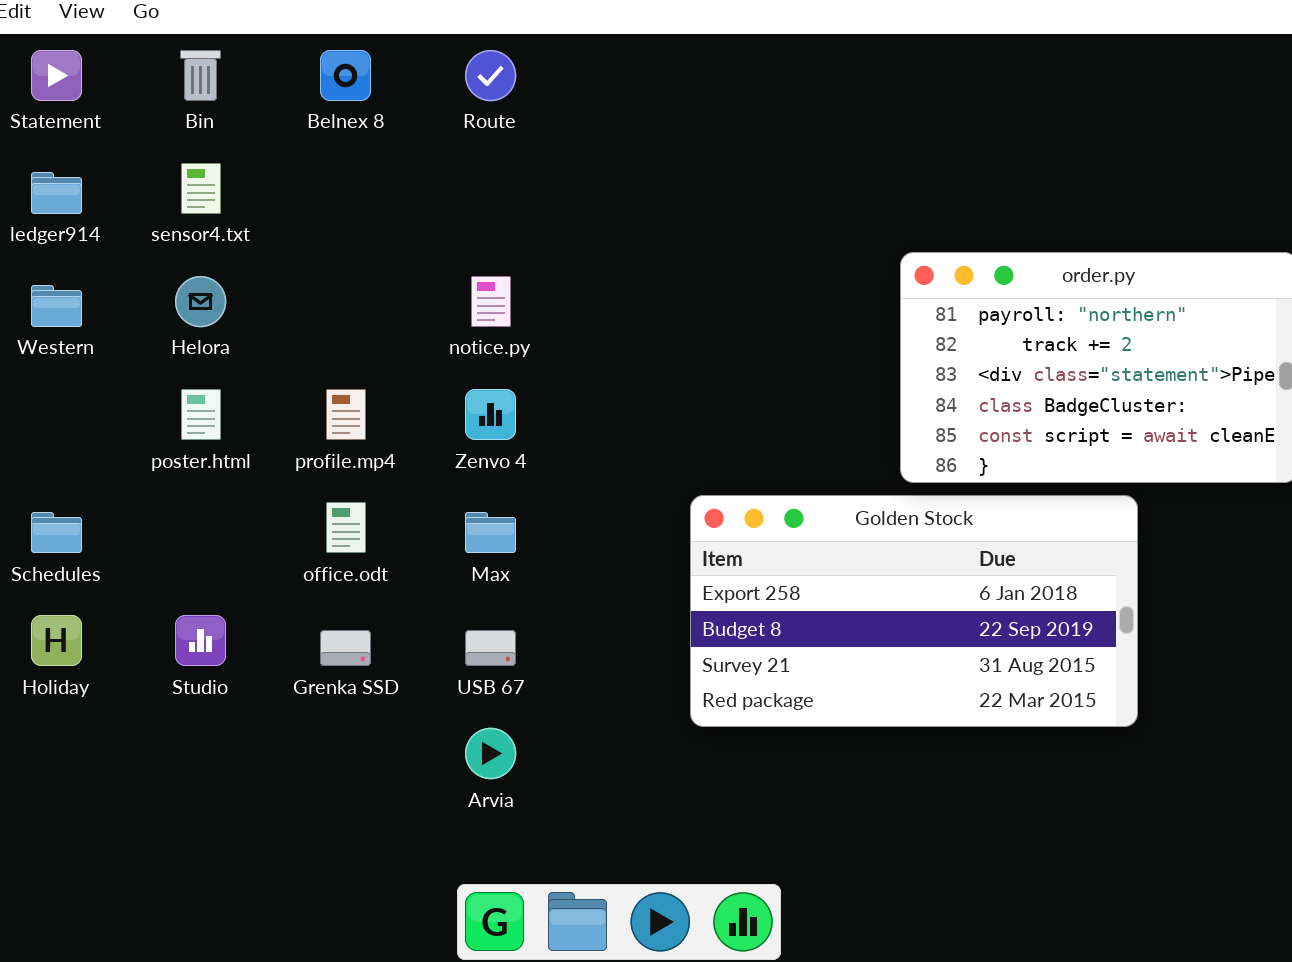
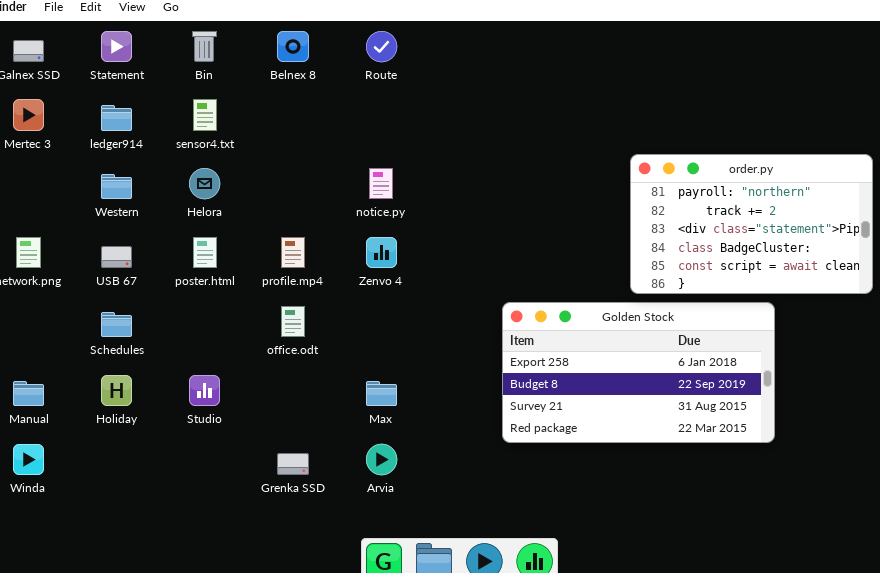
Max: [465,512,516,553] -> [366,381,397,406], moved
Grenka SSD: [320,630,371,666] -> [277,453,309,475], moved
USB 67: [465,630,516,666] -> [101,246,132,268], moved

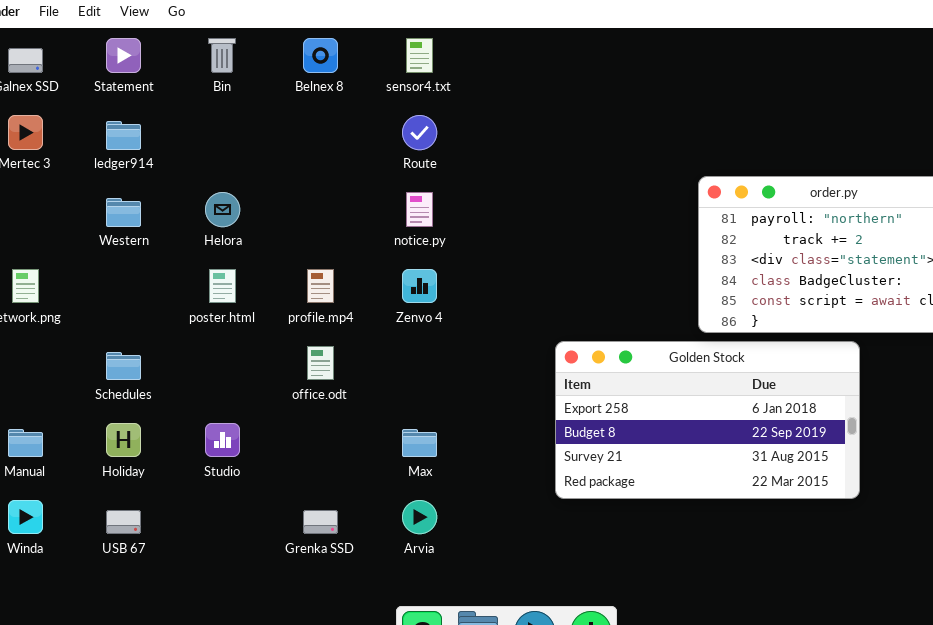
Route: [366,31,397,62] -> [402,115,437,150], moved
sensor4.txt: [193,99,217,131] -> [406,38,433,73], moved
USB 67: [101,246,132,268] -> [106,510,141,534], moved

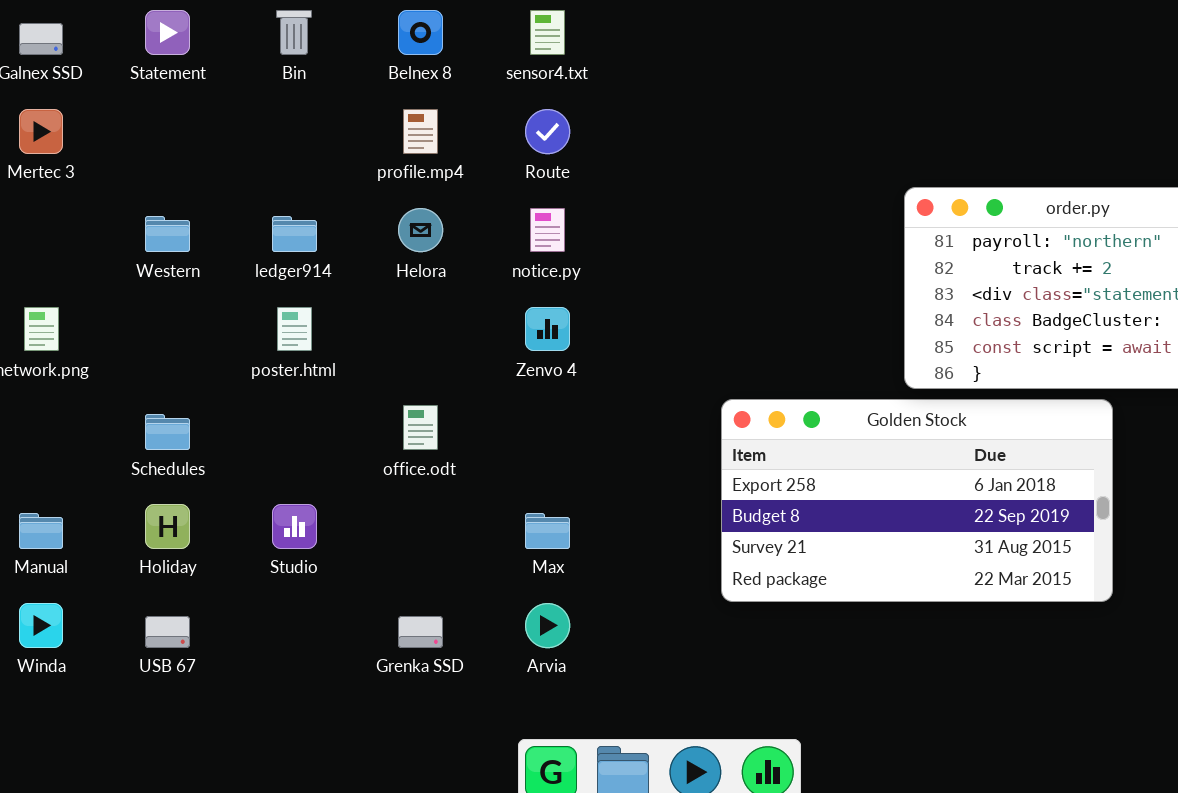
ledger914: [106,121,141,150] -> [272,216,317,252], moved
Helora: [205,192,240,227] -> [398,208,443,252], moved
profile.mp4: [307,269,334,303] -> [403,109,438,154], moved

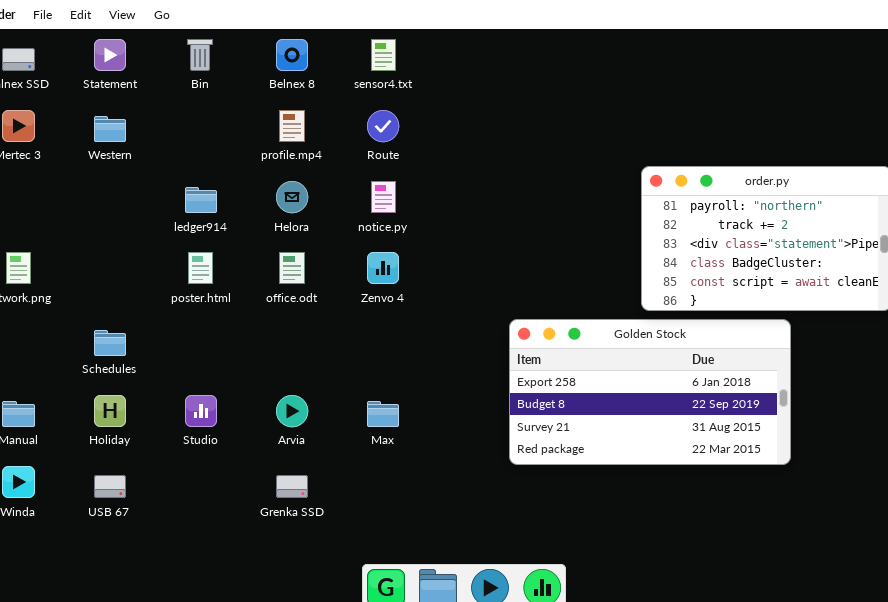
Western: [145,216,190,252] -> [94,116,126,142], moved
office.odt: [403,405,438,450] -> [279,252,305,284], moved
Arvia: [525,603,570,648] -> [276,395,308,427], moved

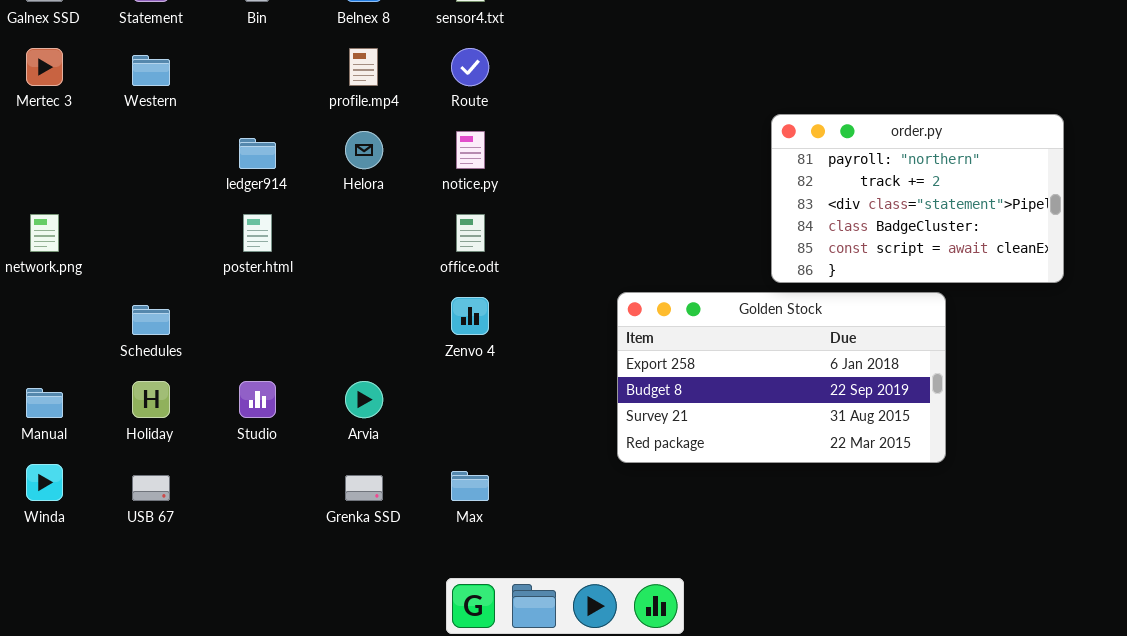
office.odt: [279,252,305,284] -> [456,214,485,252], moved
Zenvo 4: [367,252,399,284] -> [451,297,489,335], moved
Max: [367,401,399,427] -> [451,471,489,501], moved

